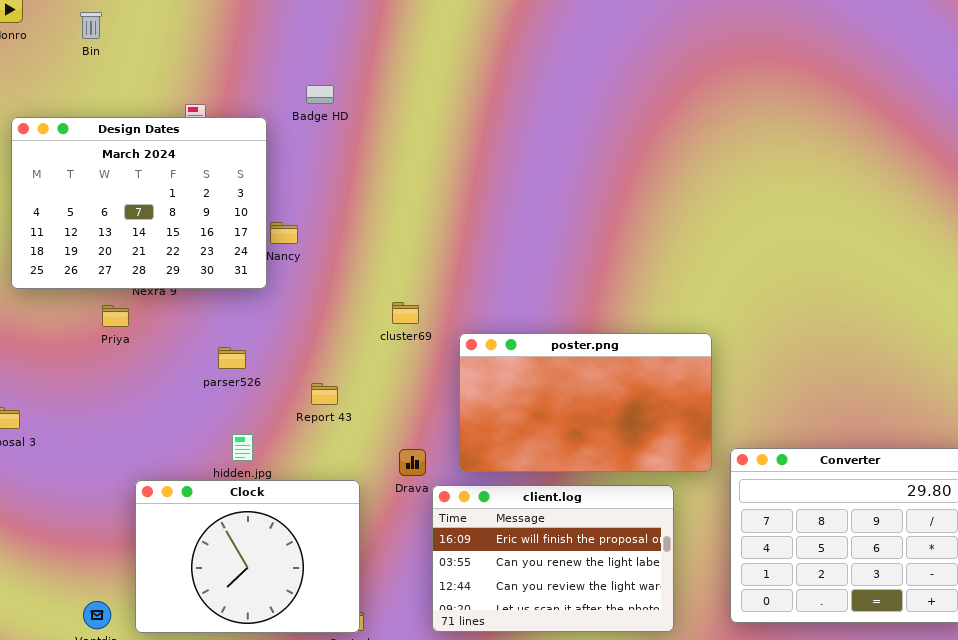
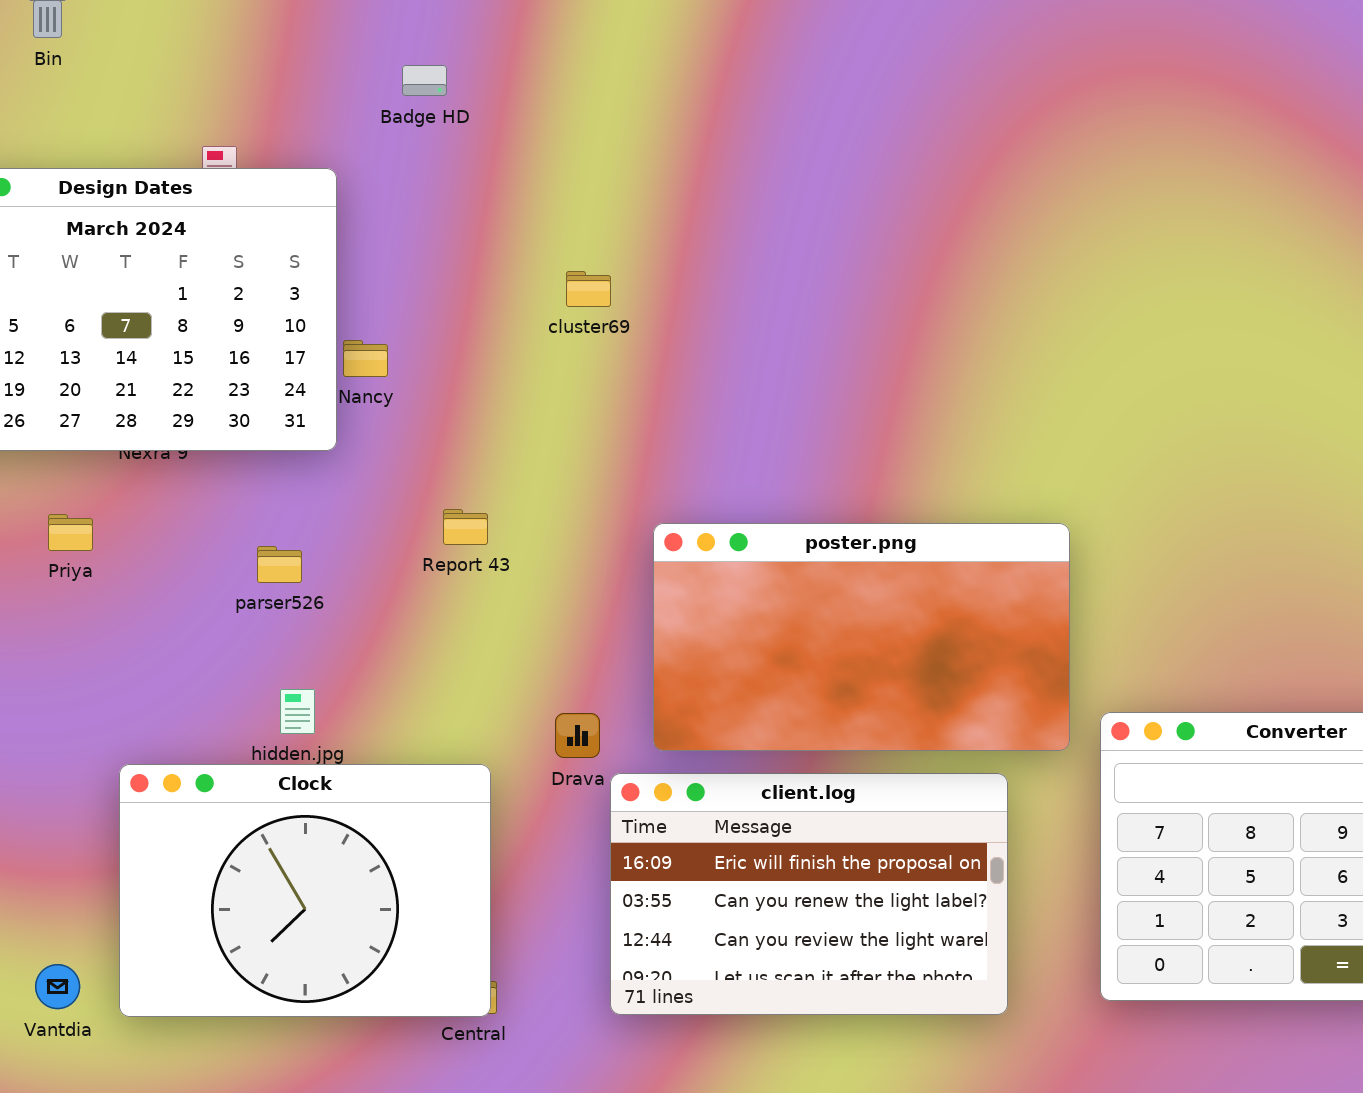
Badge HD: [306,85,334,104] -> [402,65,447,96], moved
cluster69: [392,302,419,324] -> [566,271,611,307], moved
Priya: [102,305,129,327] -> [48,514,93,551], moved
Report 43: [311,383,338,405] -> [443,509,488,545], moved

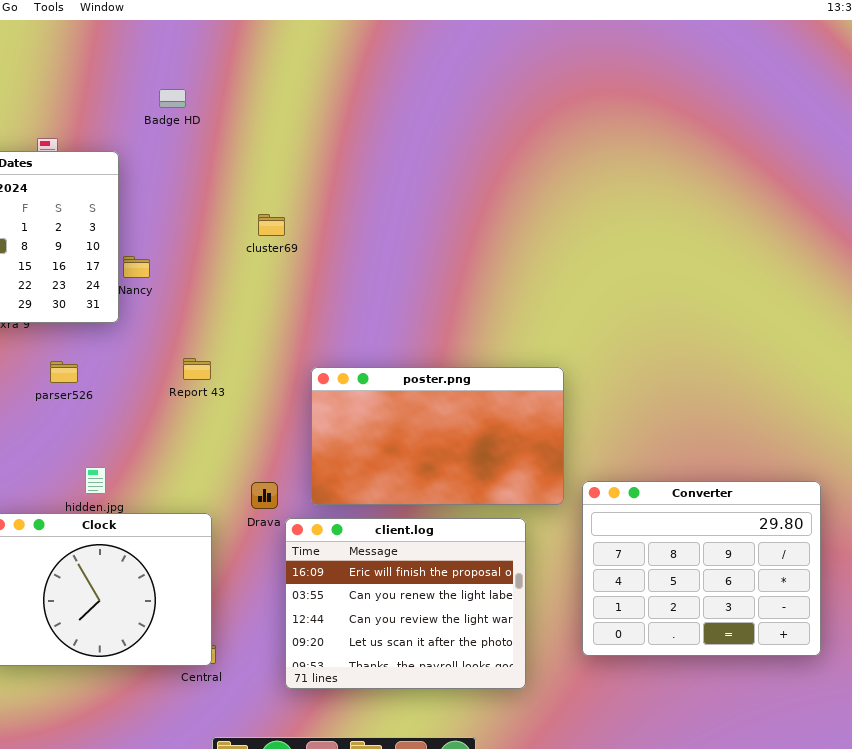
parser526: [257,546,302,583] -> [50,361,78,383], moved
client.log: [610,773,1008,1015] -> [285,518,526,689], resized

